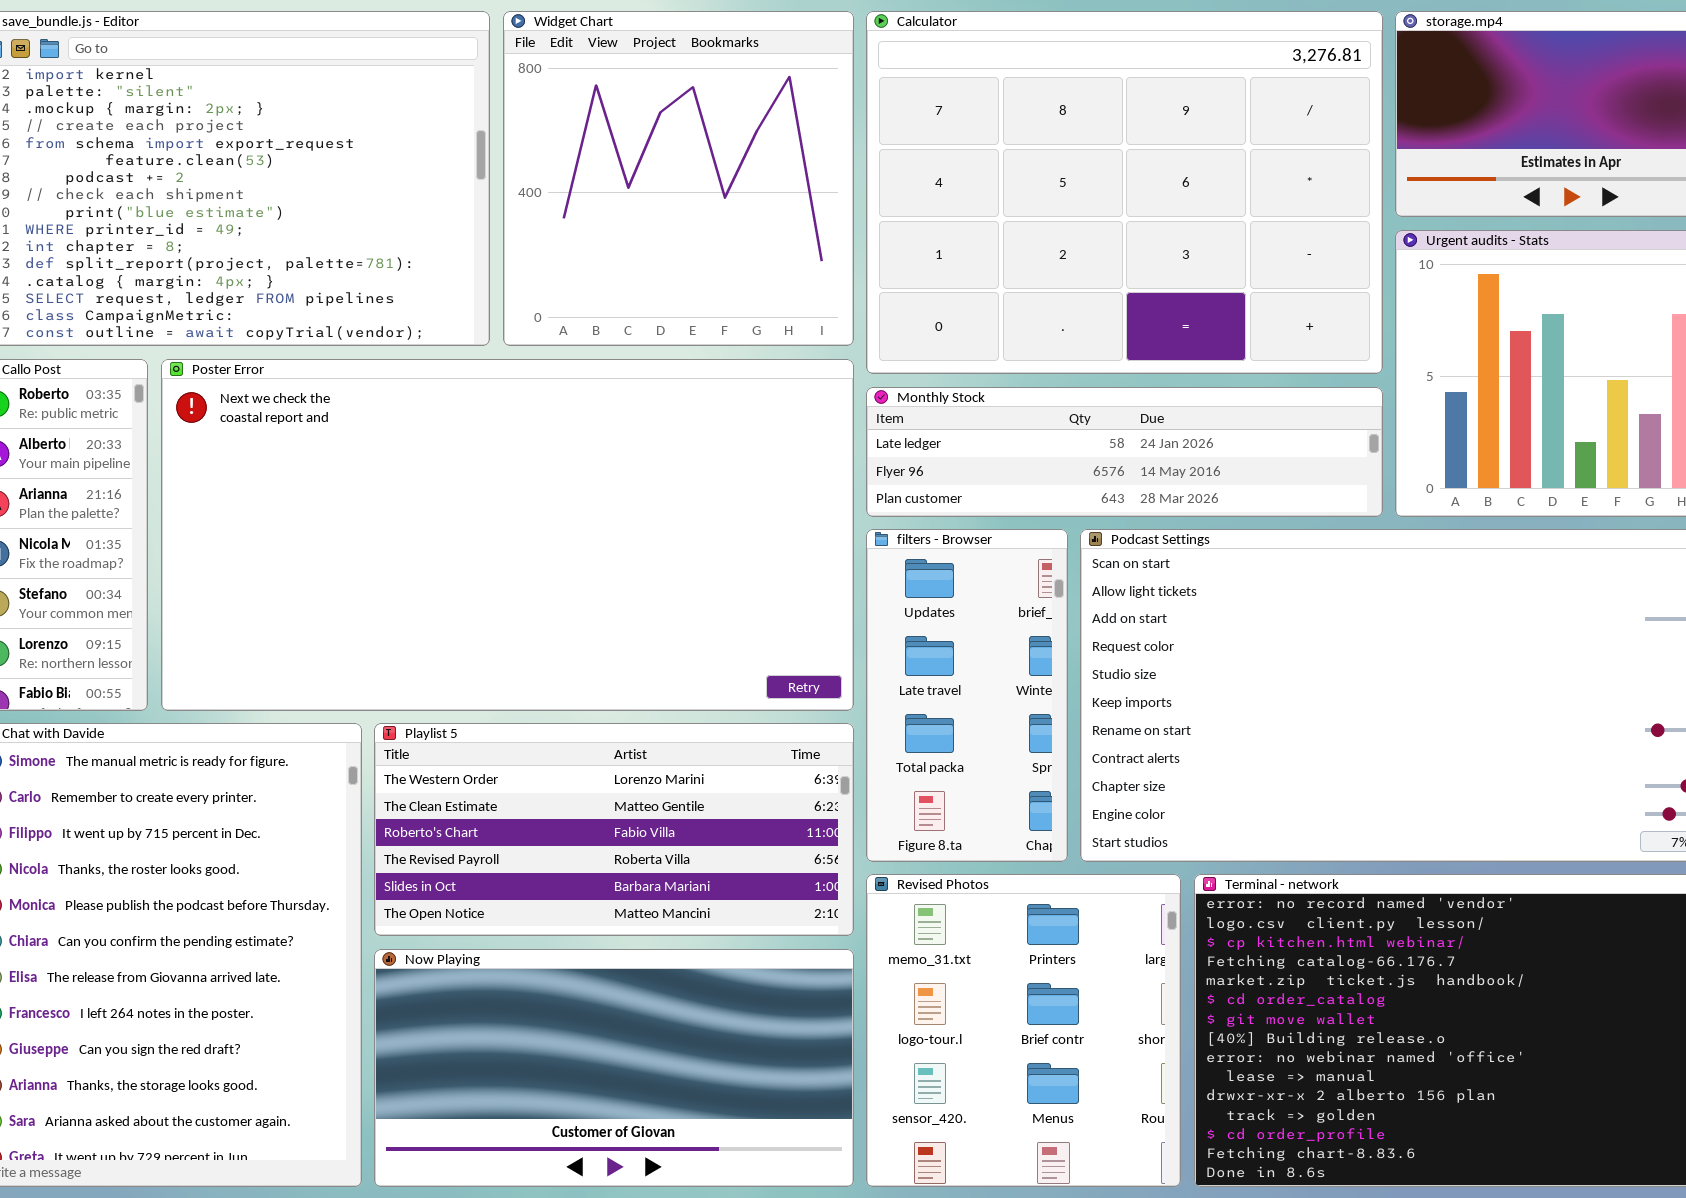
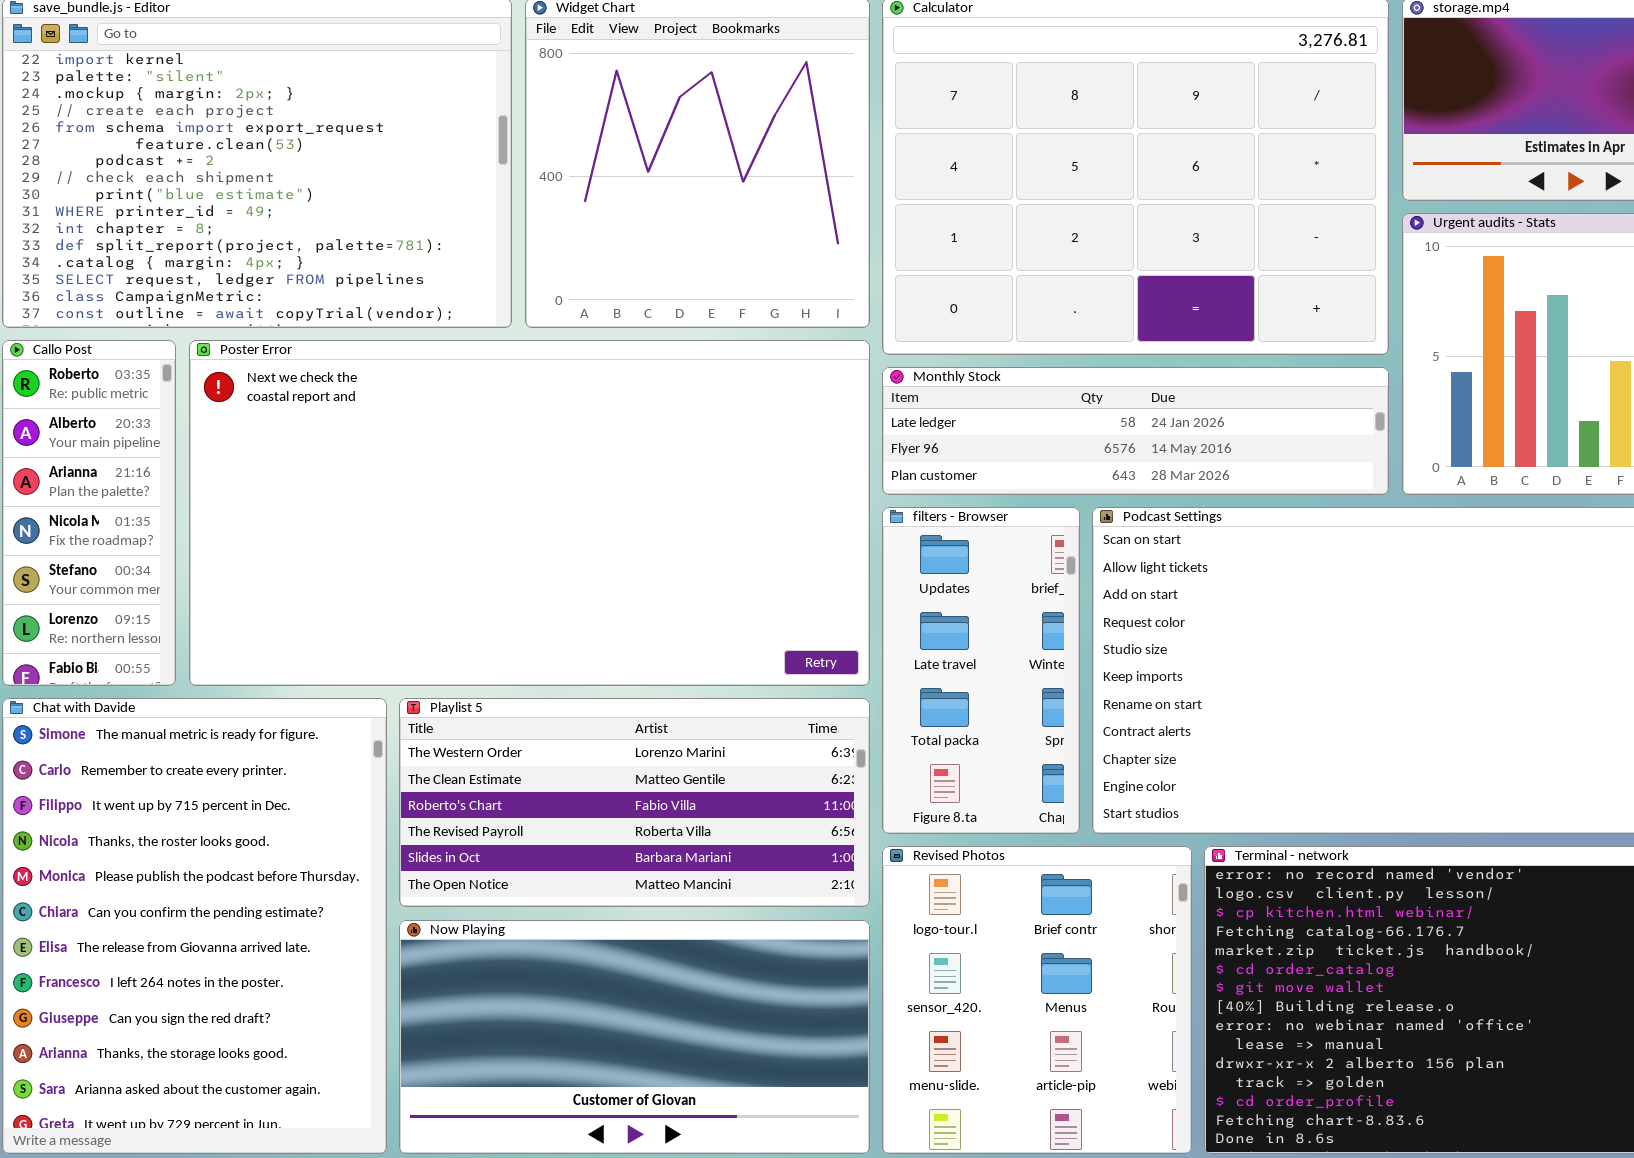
Revised Photos: [866,874,1181,1187] -> [882,846,1192,1154], scrolled down 1 row

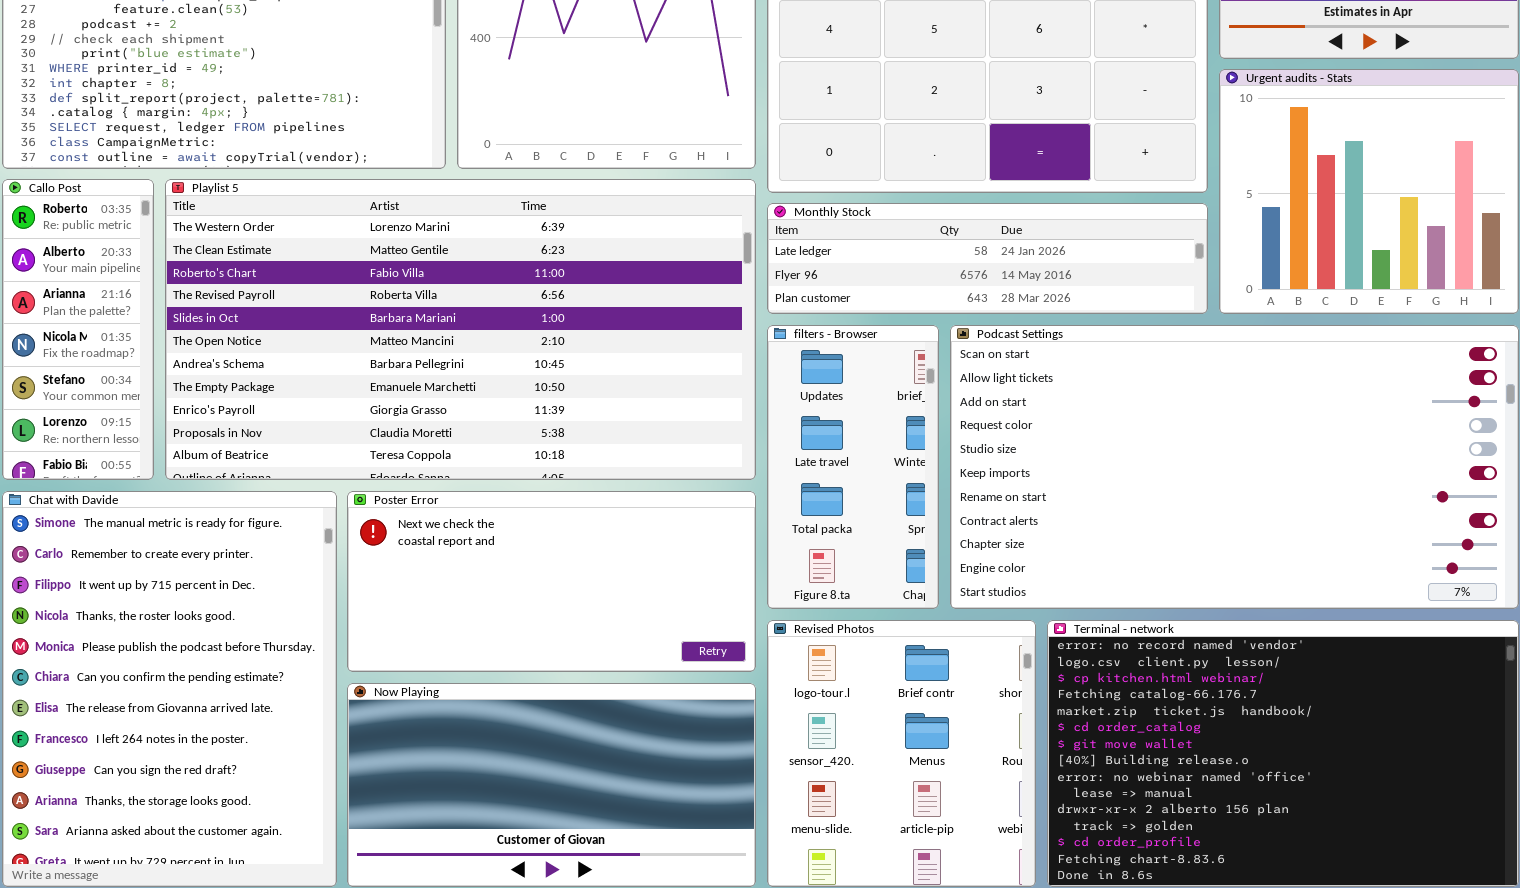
Poster Error: [189,340,870,686] -> [347,491,756,672], moved, resized
Playlist 5: [399,698,870,907] -> [165,179,756,480], moved, resized

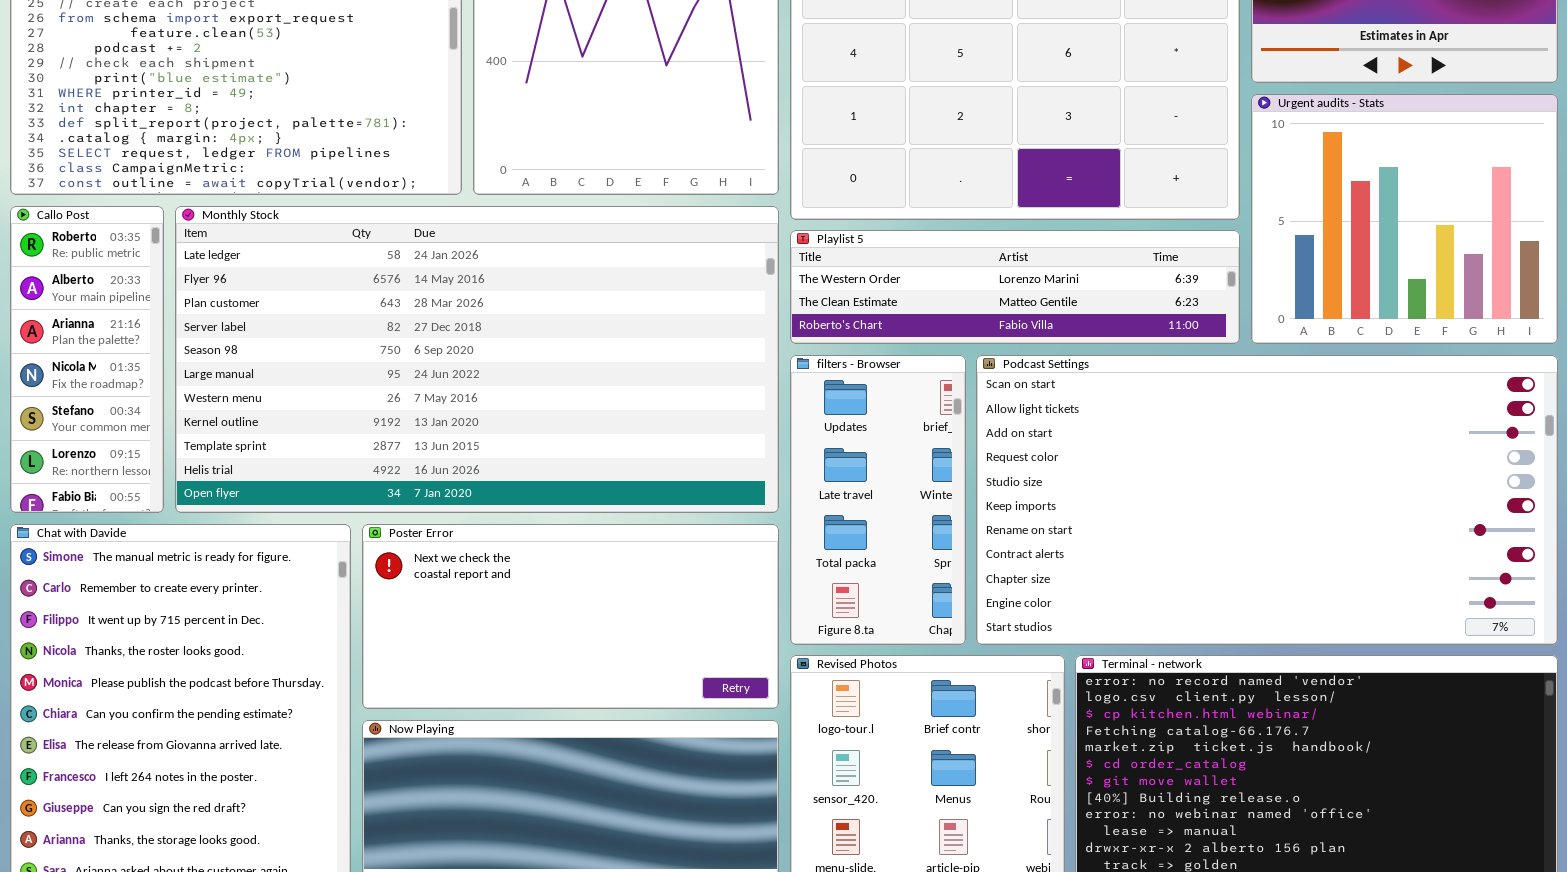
Playlist 5: [165,179,756,480] -> [790,230,1240,344], moved, resized
Monthly Stock: [767,203,1208,314] -> [175,206,779,513], moved, resized

